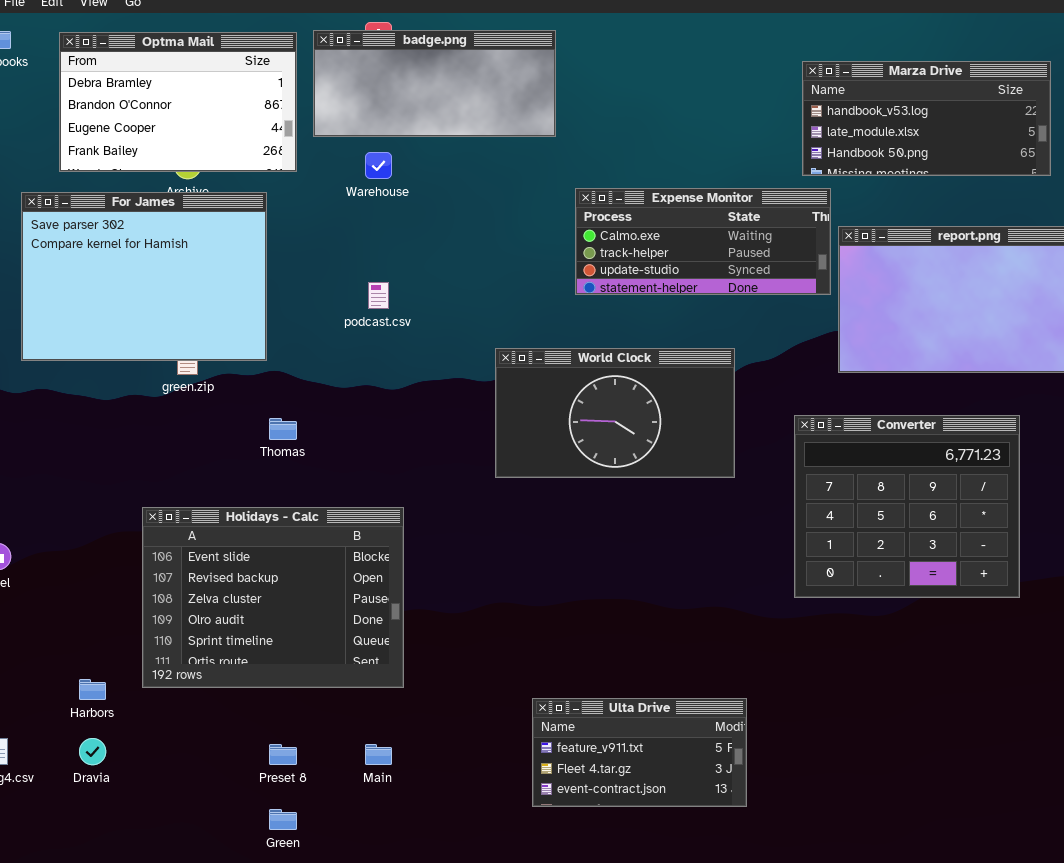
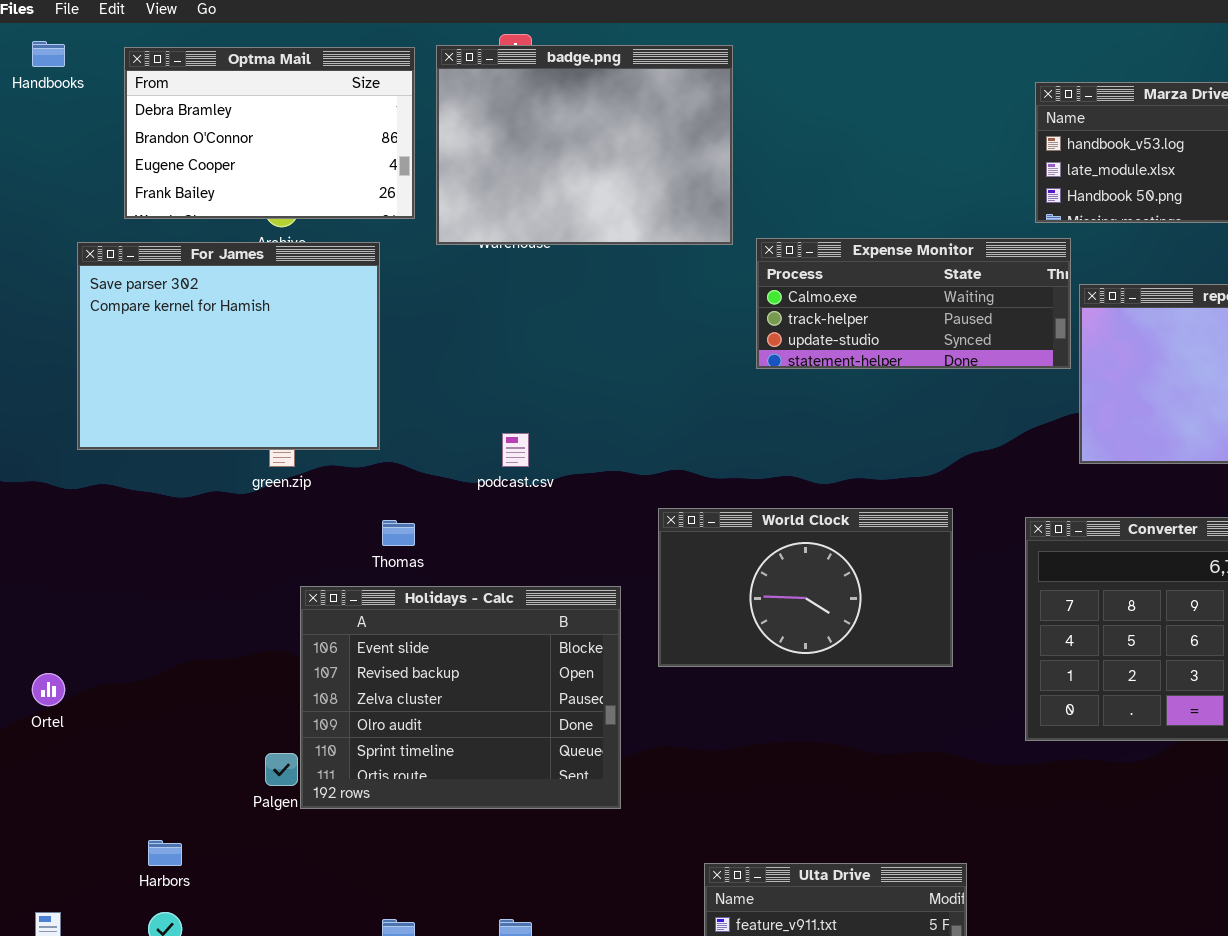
badge.png: [313,30,556,137] -> [436,45,733,245], resized
podcast.csv: [368,282,389,309] -> [502,433,529,467], moved
World Clock: [495,348,735,478] -> [658,508,953,667], moved
Holidays - Calc: [142,507,404,688] -> [300,586,621,809], moved

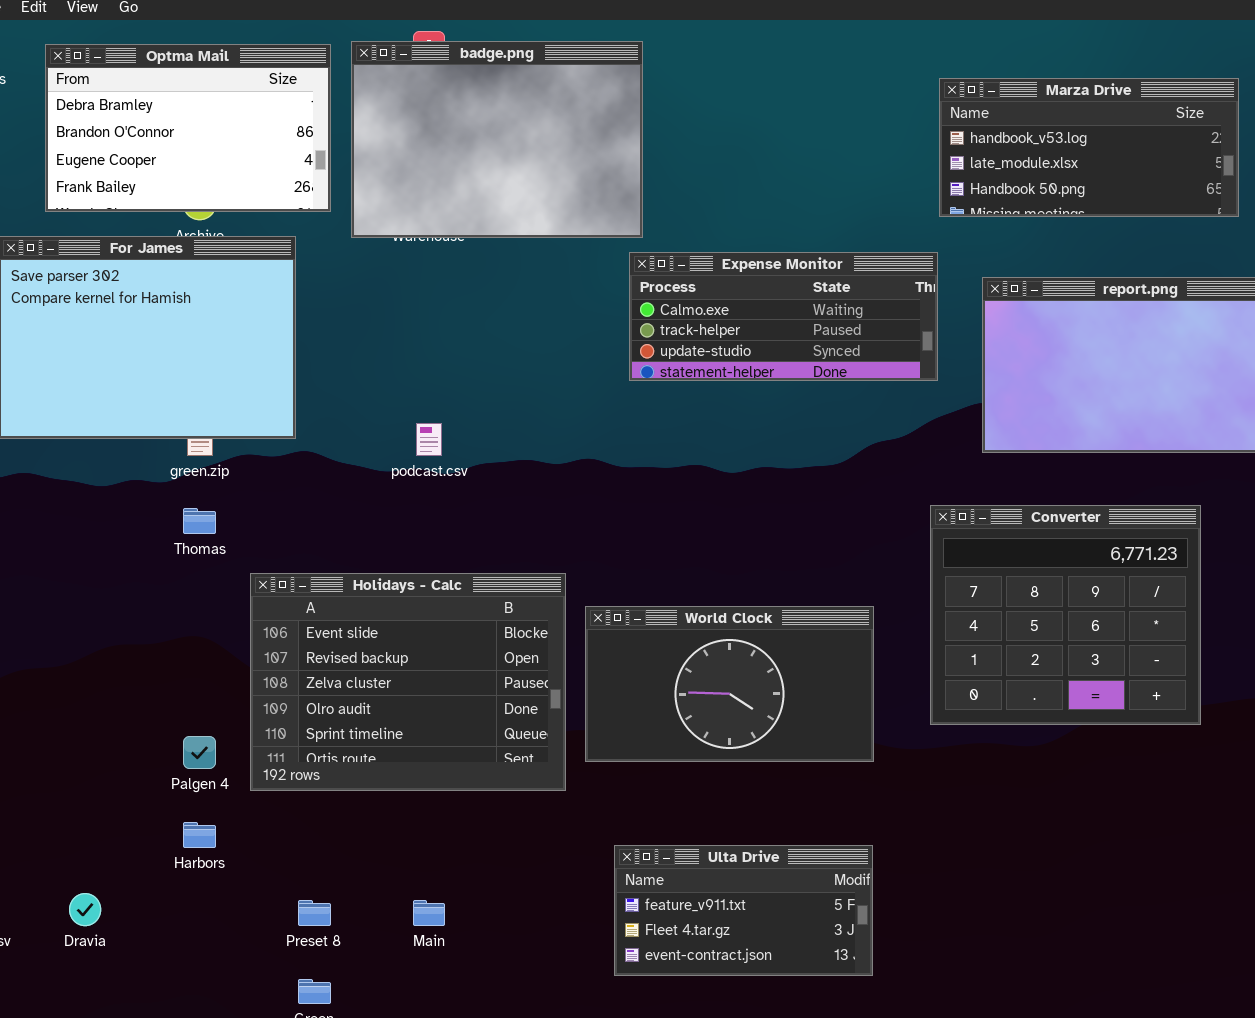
Expense Monitor: [756,238,1071,369] -> [629,252,938,381], moved
World Clock: [658,508,953,667] -> [585,606,874,762], moved
Thomas: [382,520,415,546] -> [183,508,216,534], moved
Holidays - Calc: [300,586,621,809] -> [250,573,566,791], moved
Harbors: [148,840,182,866] -> [183,822,216,848], moved

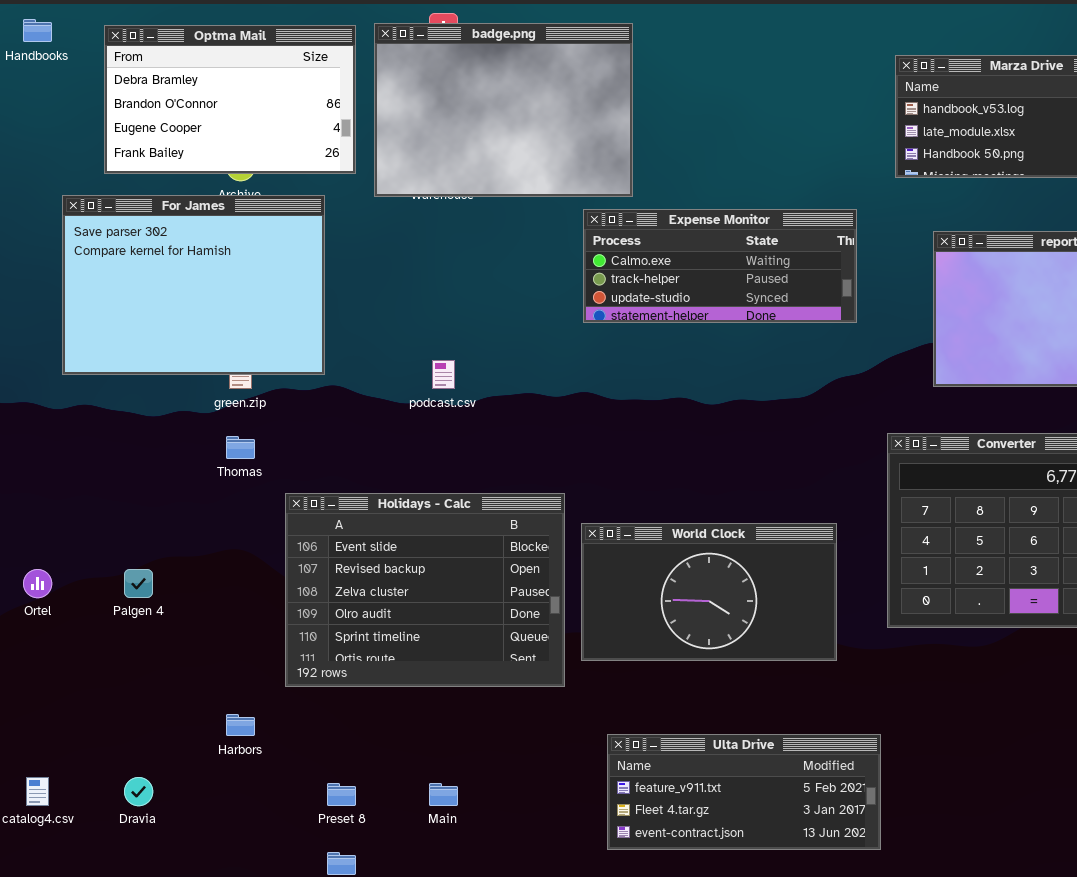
Expense Monitor: [629,252,938,381] -> [583,209,857,323], moved
Palgen 4: [183,736,216,769] -> [124,569,153,598], moved
Ulta Drive: [614,845,873,976] -> [607,734,881,850], resized

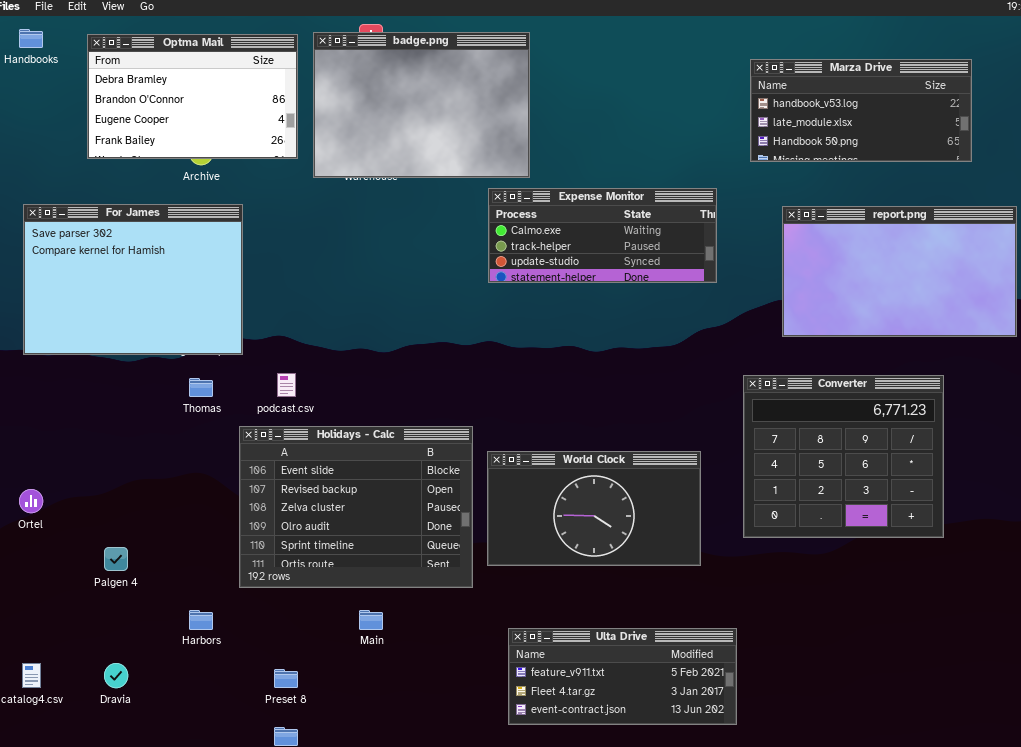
For James: [62,195,325,375] -> [23,204,243,355], moved
podcast.csv: [432,360,455,389] -> [277,373,296,397], moved
Palgen 4: [124,569,153,598] -> [104,547,128,571], moved
Main: [429,783,458,806] -> [359,610,383,630], moved

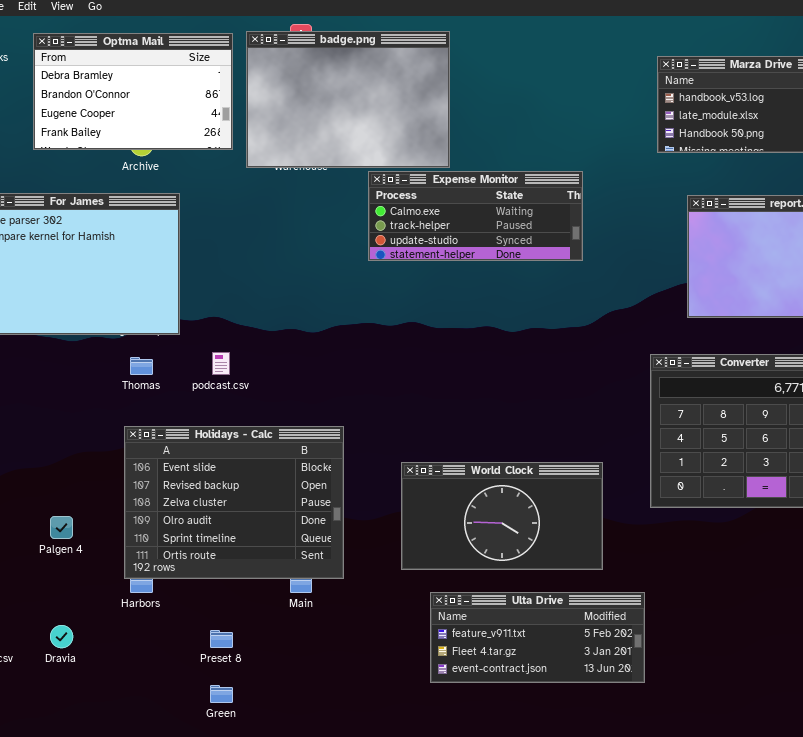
Expense Monitor: [488,188,717,283] -> [368,171,583,261], moved
Holidays - Calc: [239,426,473,588] -> [124,426,344,579], moved
World Clock: [487,451,701,566] -> [401,462,603,570], moved

